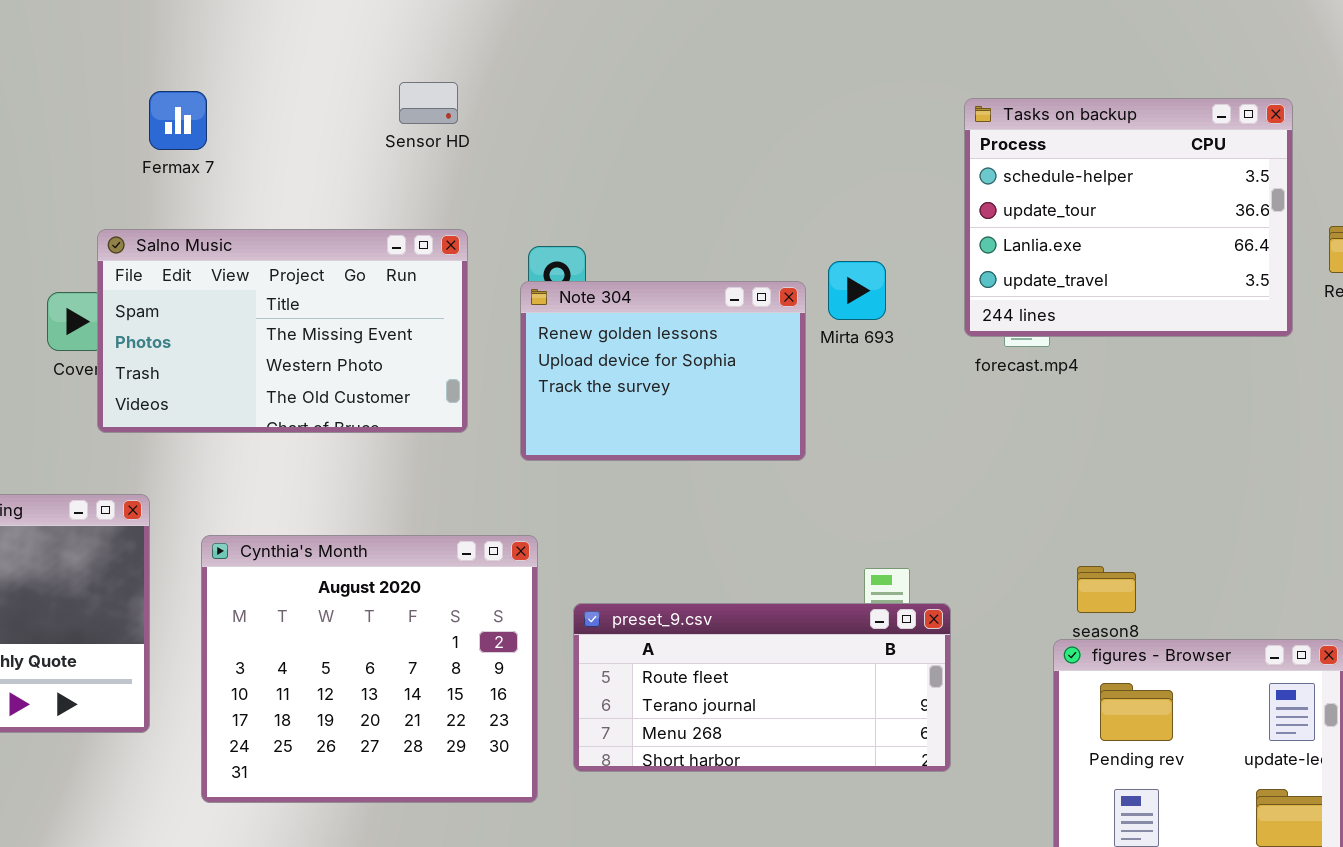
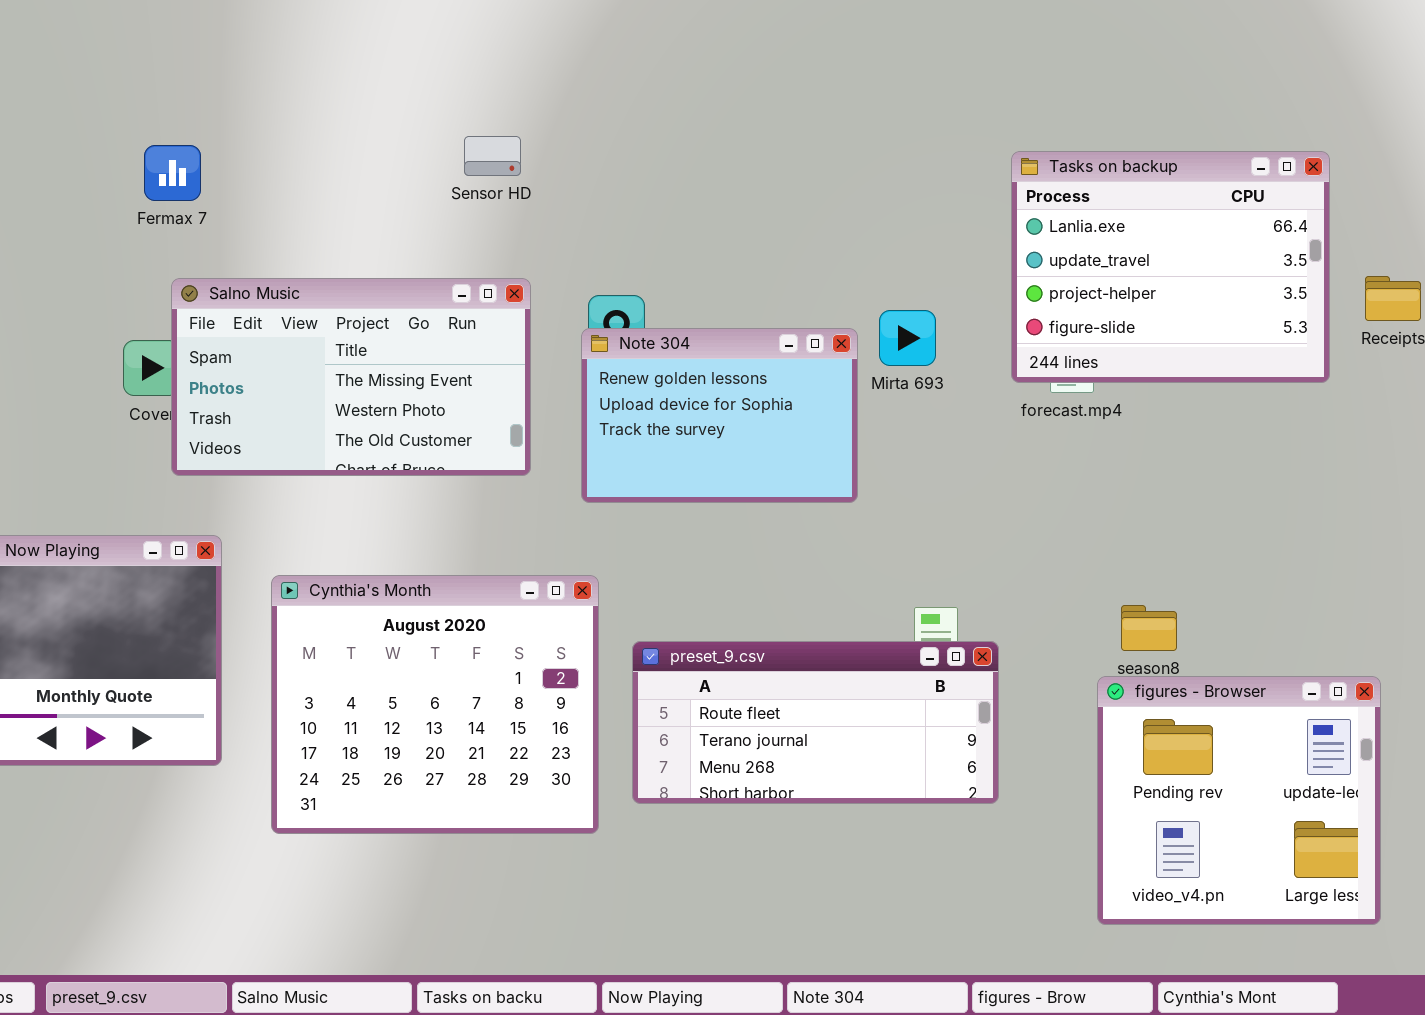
Fermax 7: [149,91,207,150] -> [144,145,201,201], moved
Tasks on backup: [964,98,1293,337] -> [1011,151,1330,383], scrolled down 2 rows

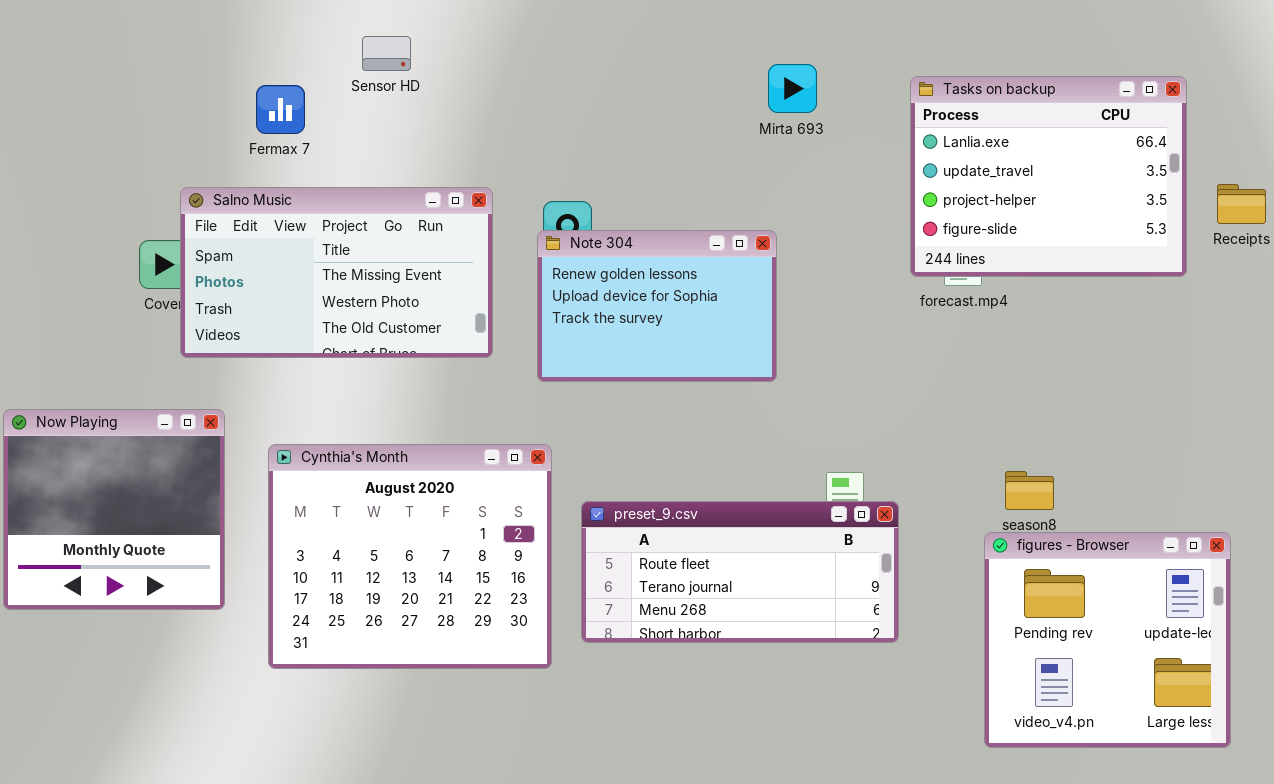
Sensor HD: [464,136,521,176] -> [362,36,411,71], moved
Fermax 7: [144,145,201,201] -> [256,85,305,134], moved
Mirta 693: [879,310,936,366] -> [768,64,817,113], moved

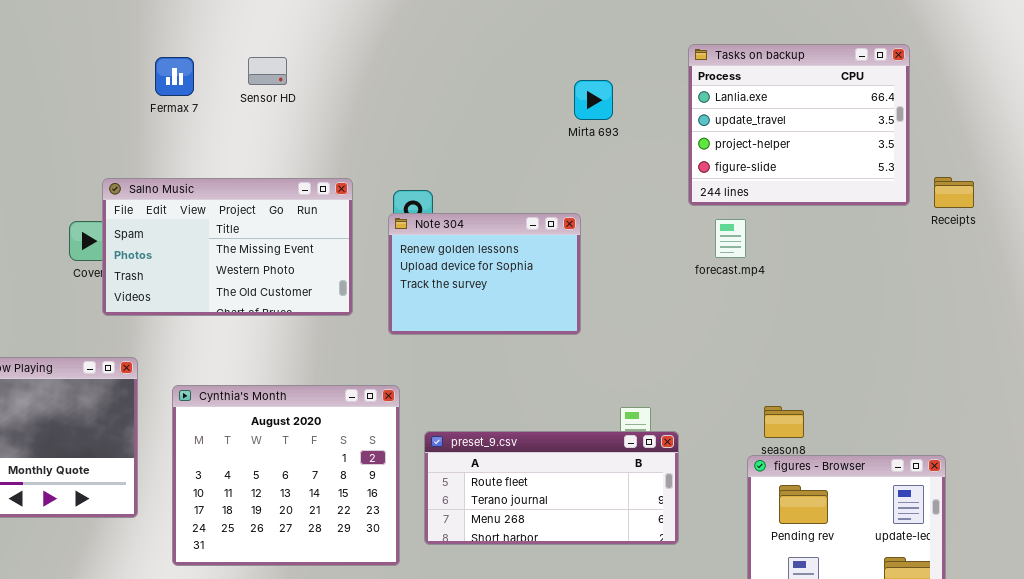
Tasks on backup: [910,76,1187,277] -> [688,44,910,206], moved
Fermax 7: [256,85,305,134] -> [155,57,194,96], moved

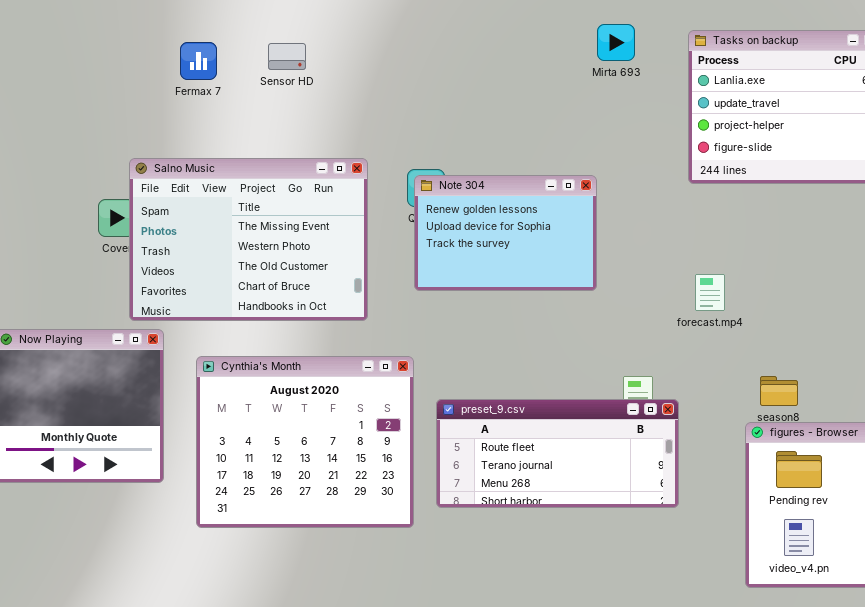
Mirta 693: [574,80,613,120] -> [597,24,635,61], moved
Salno Music: [102,178,353,316] -> [129,158,368,321], resized
Note 304: [388,213,581,335] -> [414,175,597,291], moved
forecast.mp4: [715,219,746,258] -> [695,274,725,311], moved

